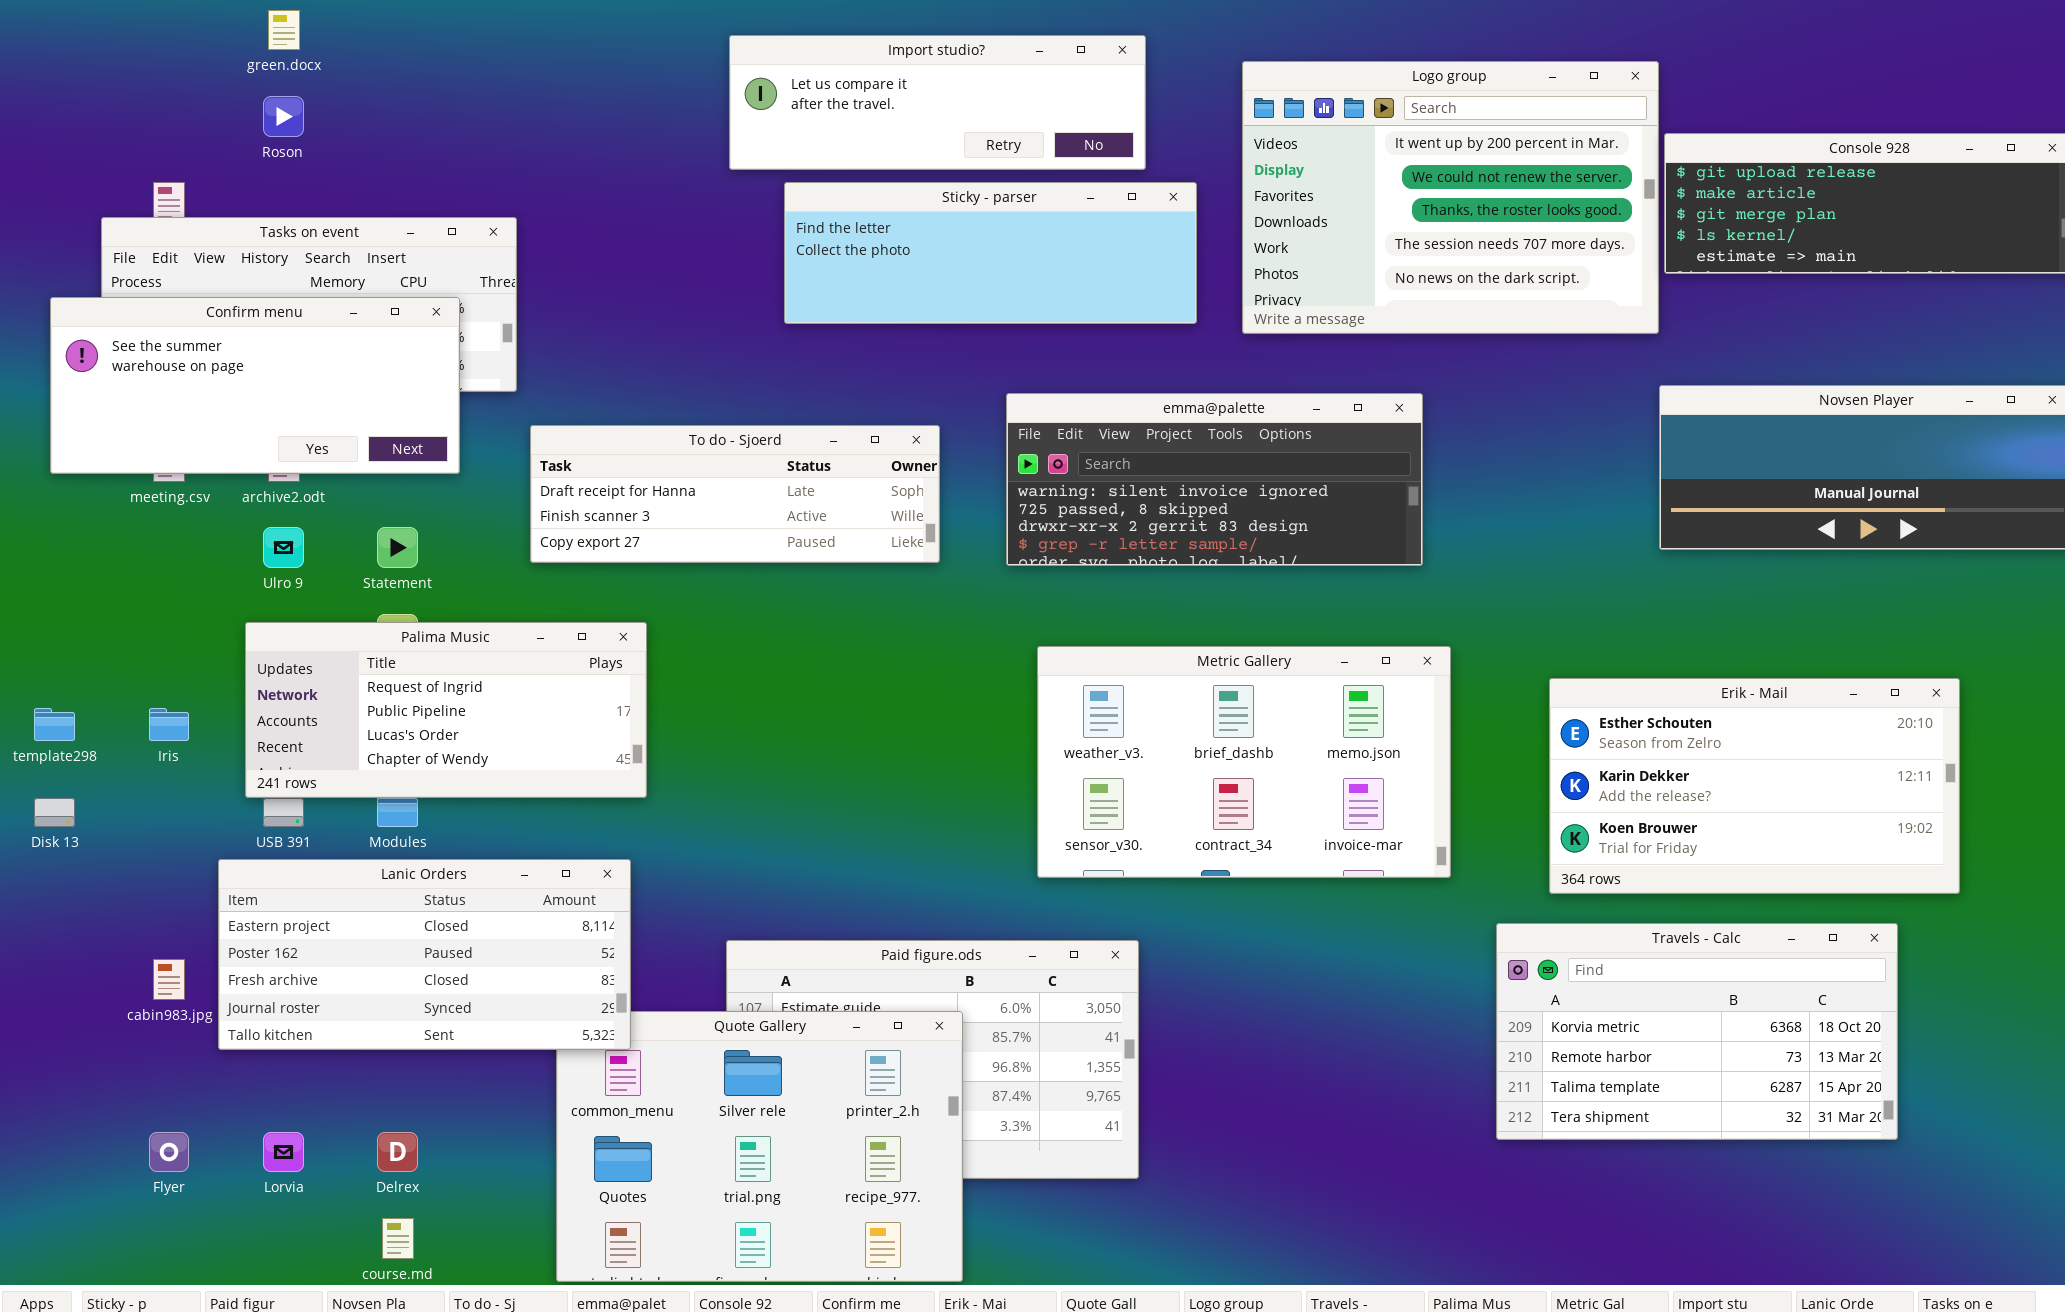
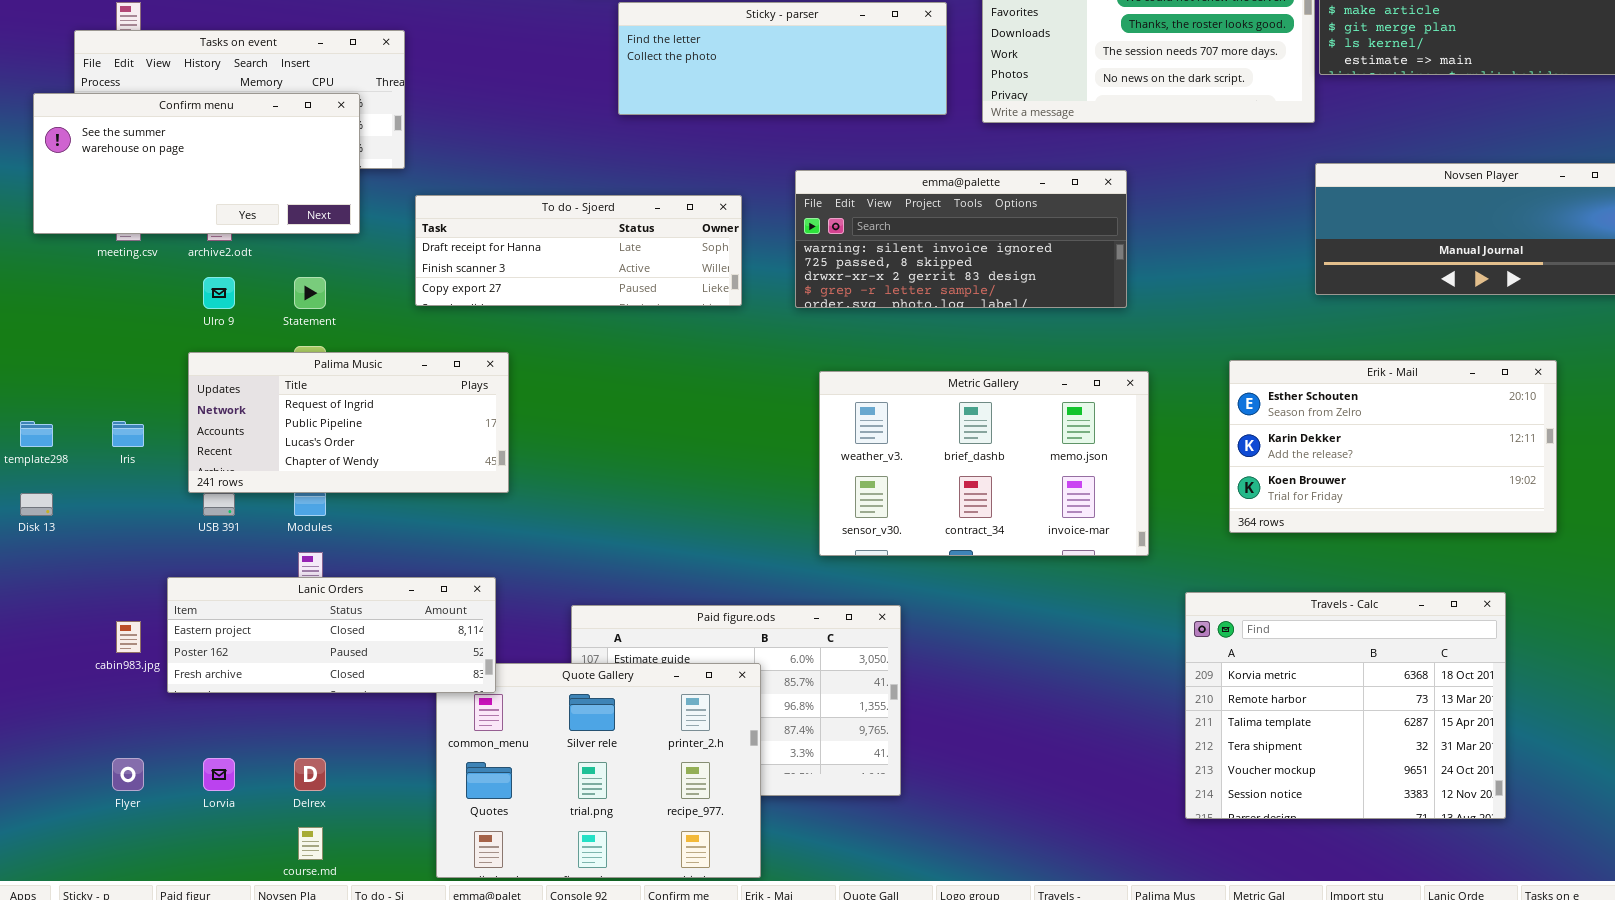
Erik - Mail: [1549,678,1960,894] -> [1229,360,1557,533], moved
Lanic Orders: [218,859,631,1050] -> [167,577,496,693], resized
Travels - Calc: [1496,923,1898,1140] -> [1185,592,1506,819], resized

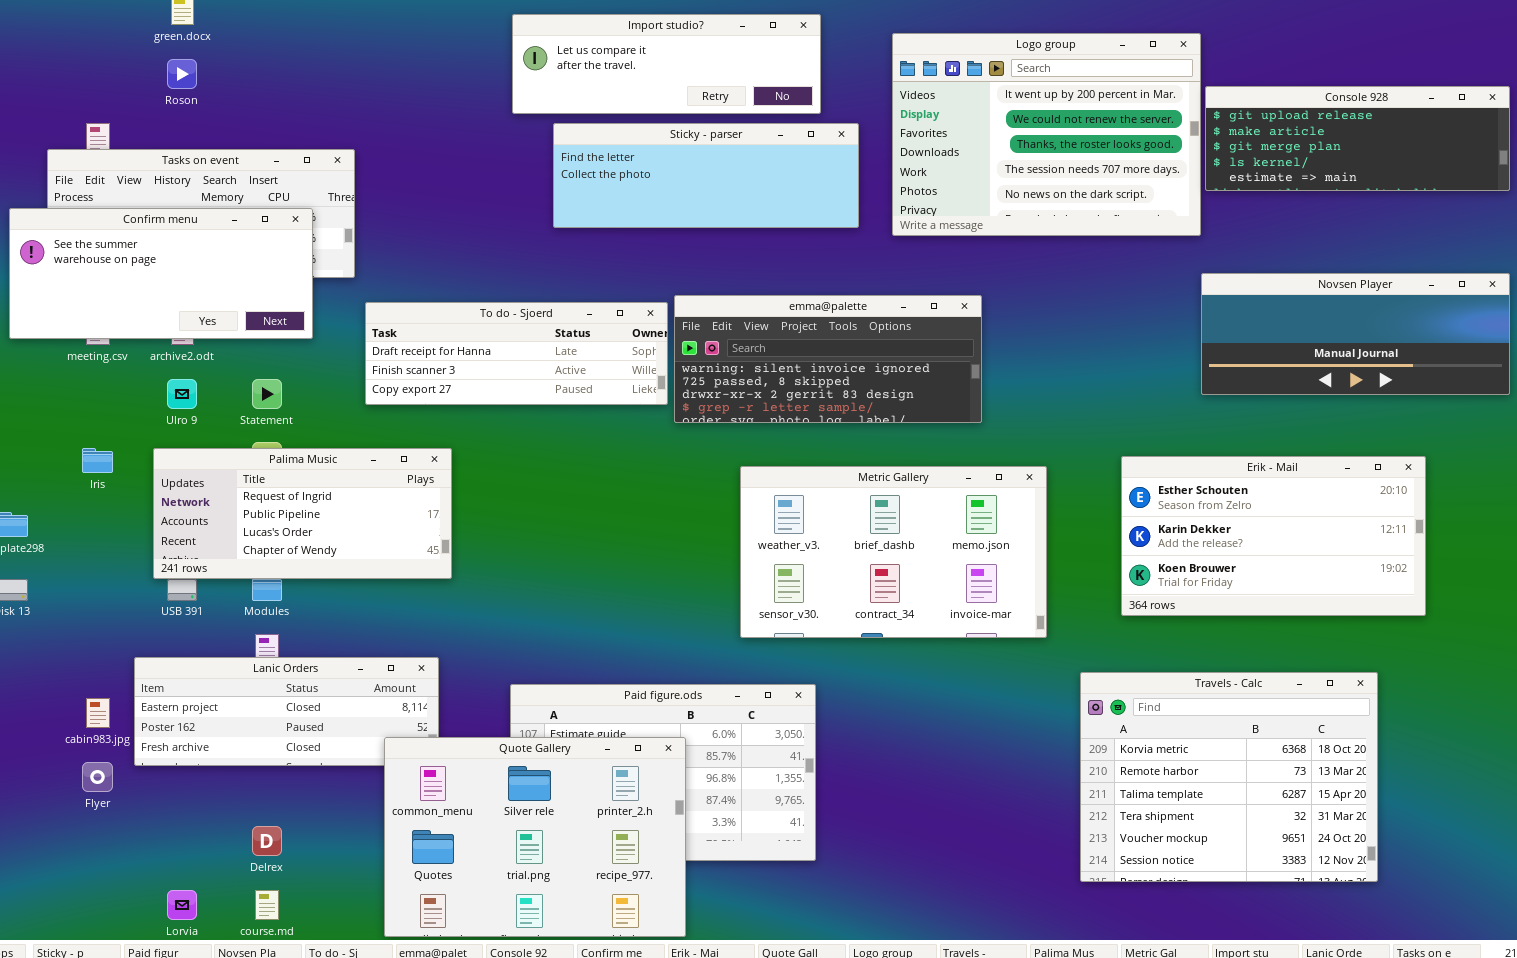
emma@palette: [795,170,1127,308] -> [674,295,982,423], moved
Iris: [112,421,144,447] -> [82,448,113,473], moved
Quote Gallery: [436,663,761,878] -> [384,737,686,937], raised
Flyer: [112,758,144,791] -> [82,762,113,792], moved
Lorvia: [203,758,235,791] -> [167,890,197,920], moved

